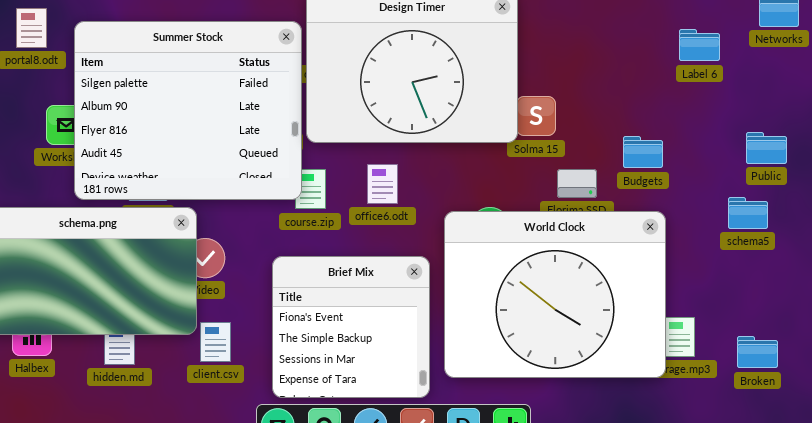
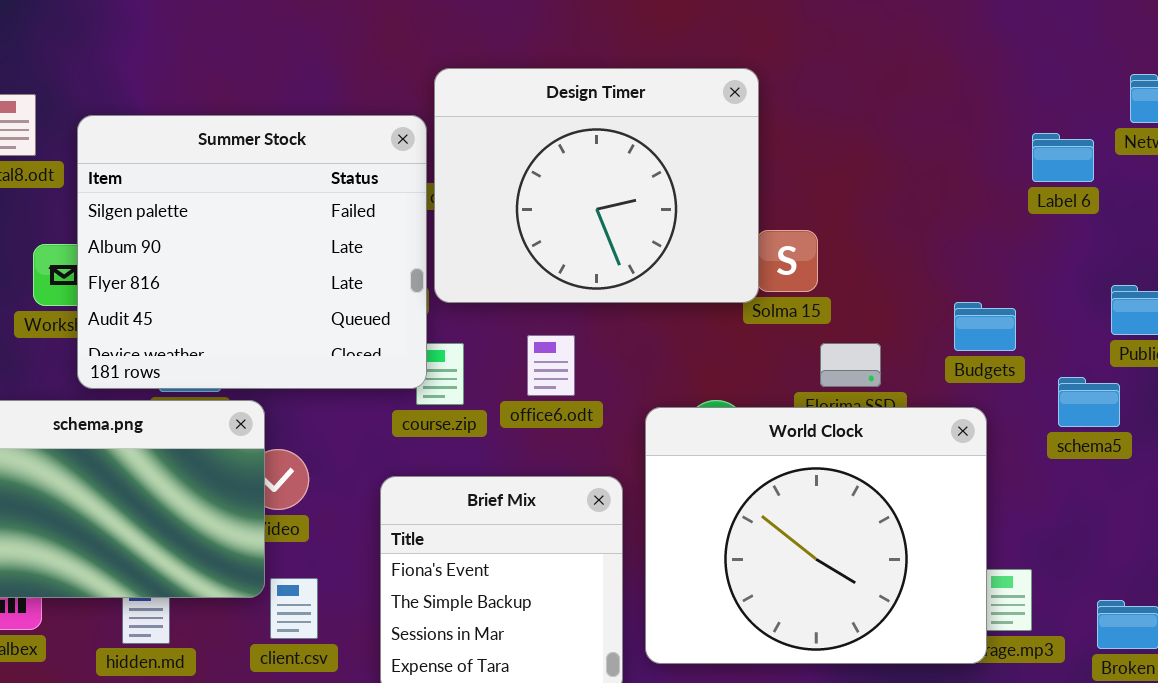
Label 6: [679,29,720,61] -> [1032,133,1094,182], moved
Budgets: [623,136,663,168] -> [954,302,1016,351], moved
schema5: [728,197,768,229] -> [1058,377,1120,427], moved

